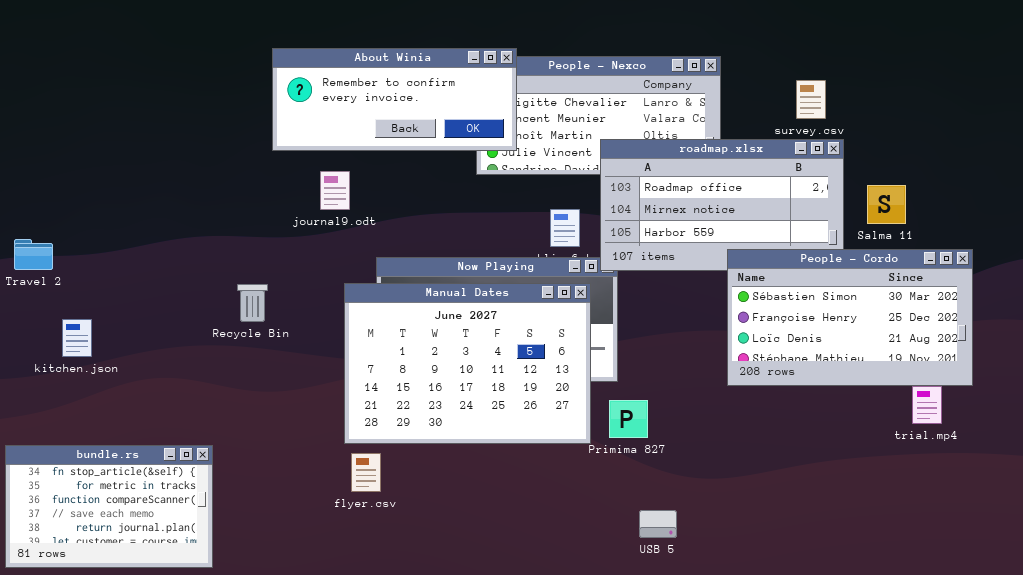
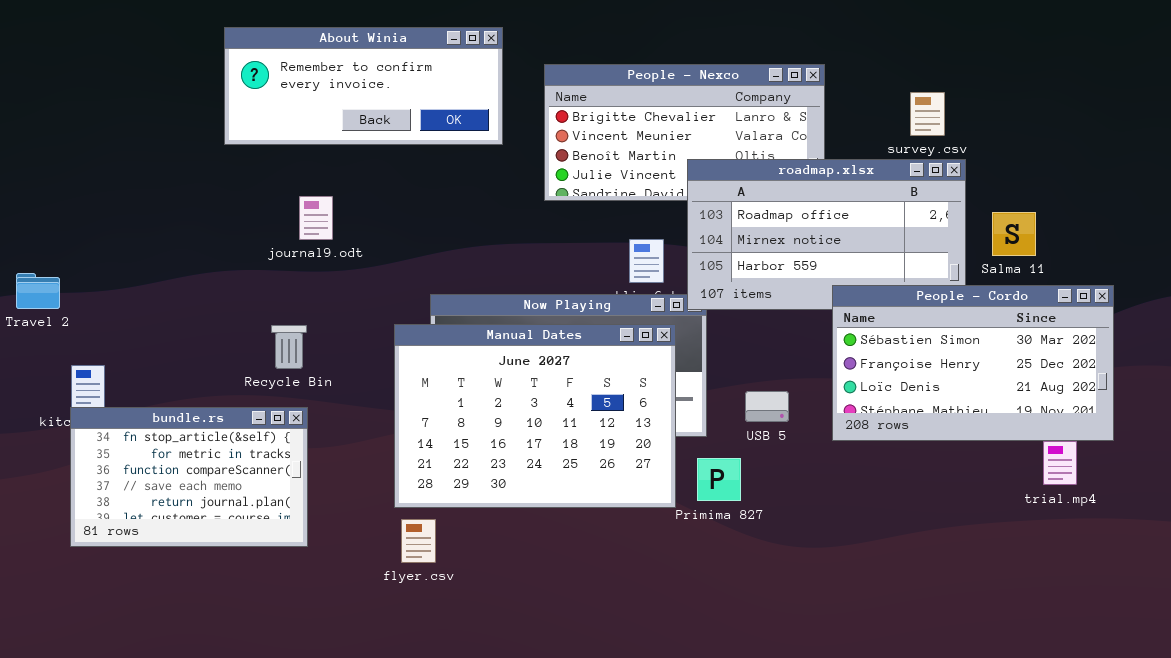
About Winia: [272,48,517,151] -> [224,27,503,145], moved
journal9.odt: [320,171,350,210] -> [299,196,333,240], moved
bundle.rs: [5,445,213,568] -> [70,407,308,547], moved
USB 5: [639,510,677,538] -> [745,391,789,422], moved

